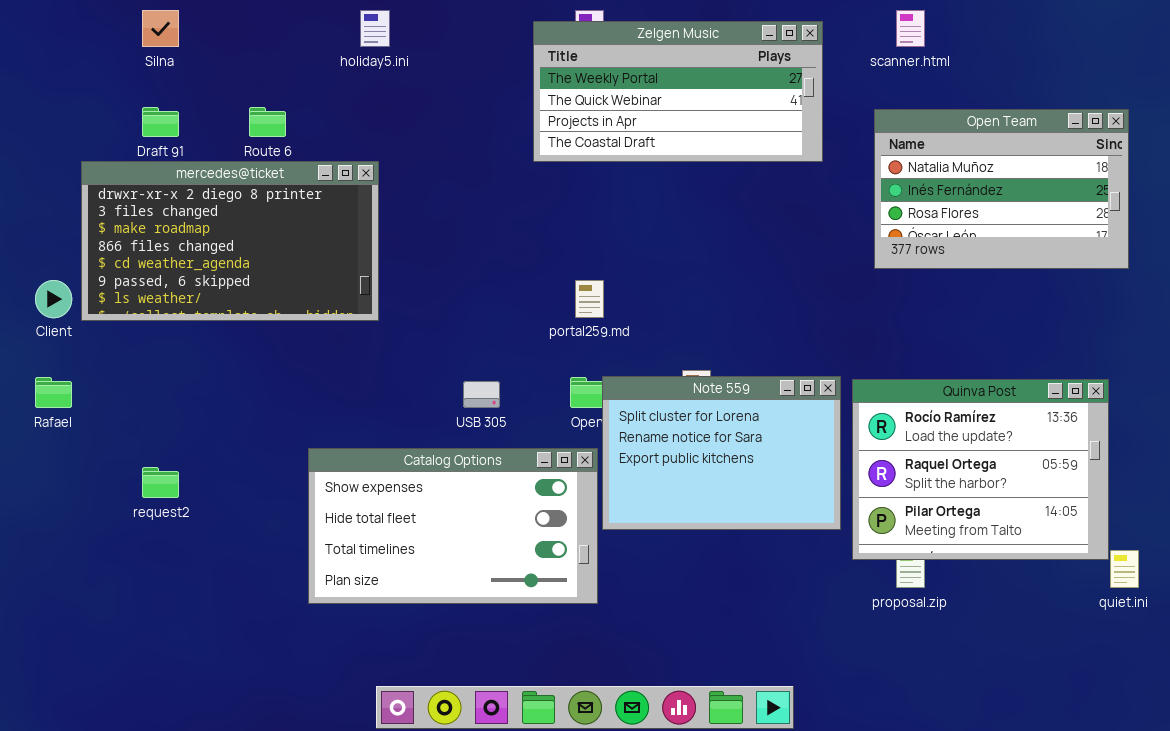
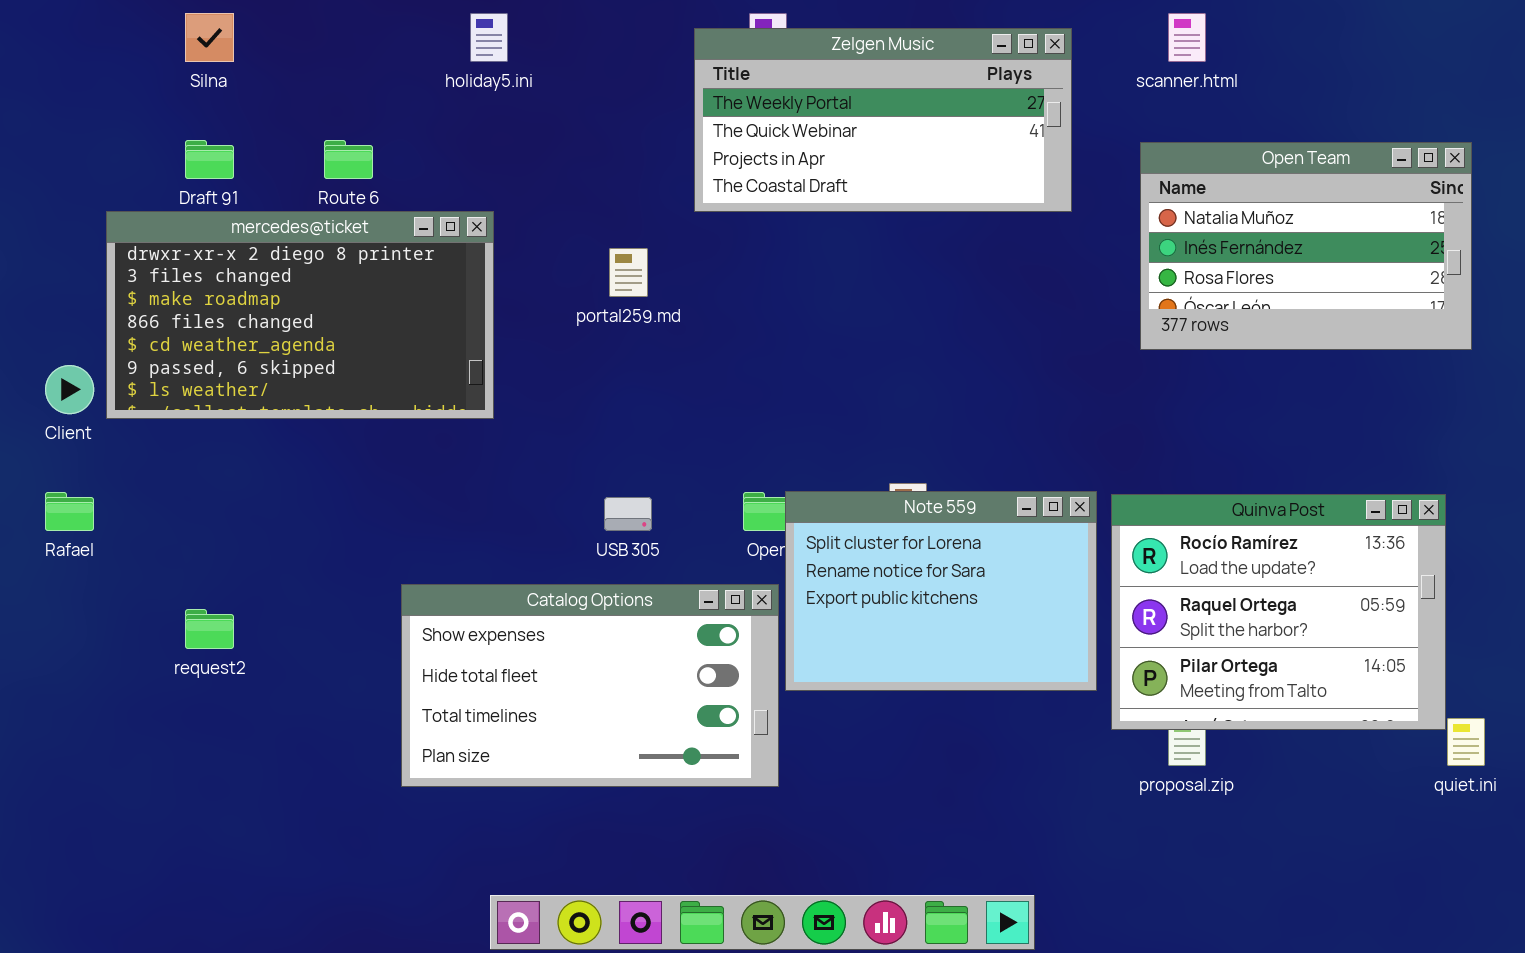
portal259.md: [575,280,604,318] -> [609,248,648,297], moved

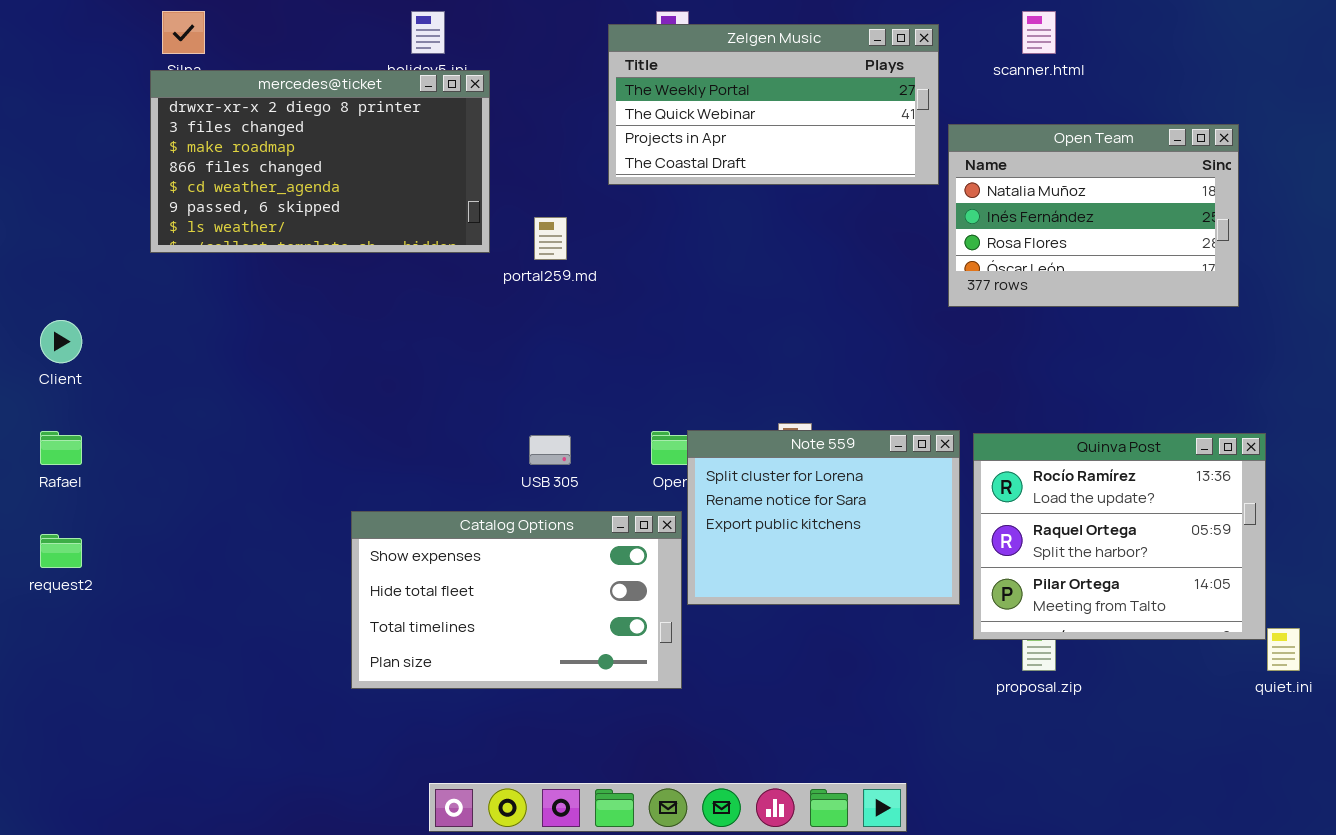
Open Team: [1140,142,1472,350] -> [948,124,1239,307], moved
mercedes@ticket: [106,211,494,419] -> [150,70,490,253], moved
request2: [185,609,234,649] -> [40,534,82,568], moved

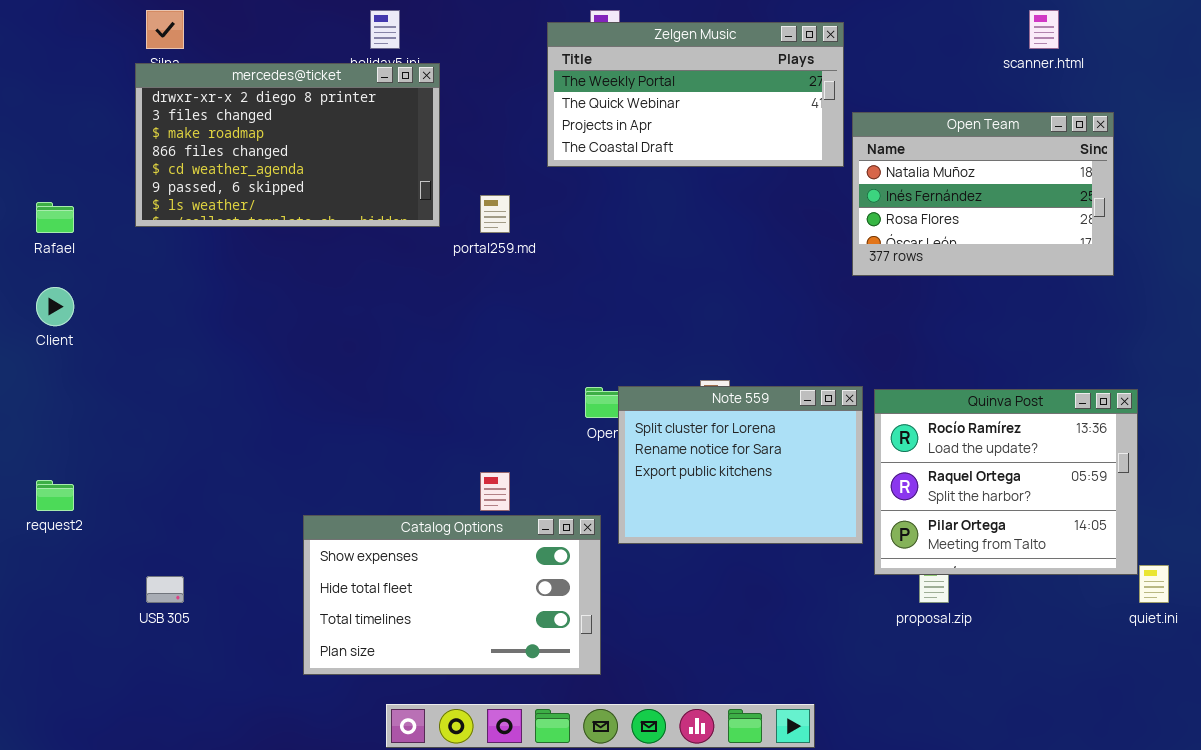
scanner.html: [1022,11,1056,54] -> [1029,10,1059,49], moved
Rafael: [40,431,82,465] -> [36,202,74,233], moved
USB 305: [529,435,571,465] -> [146,576,184,603], moved
Catalog Options: [351,511,682,689] -> [303,515,601,675], moved

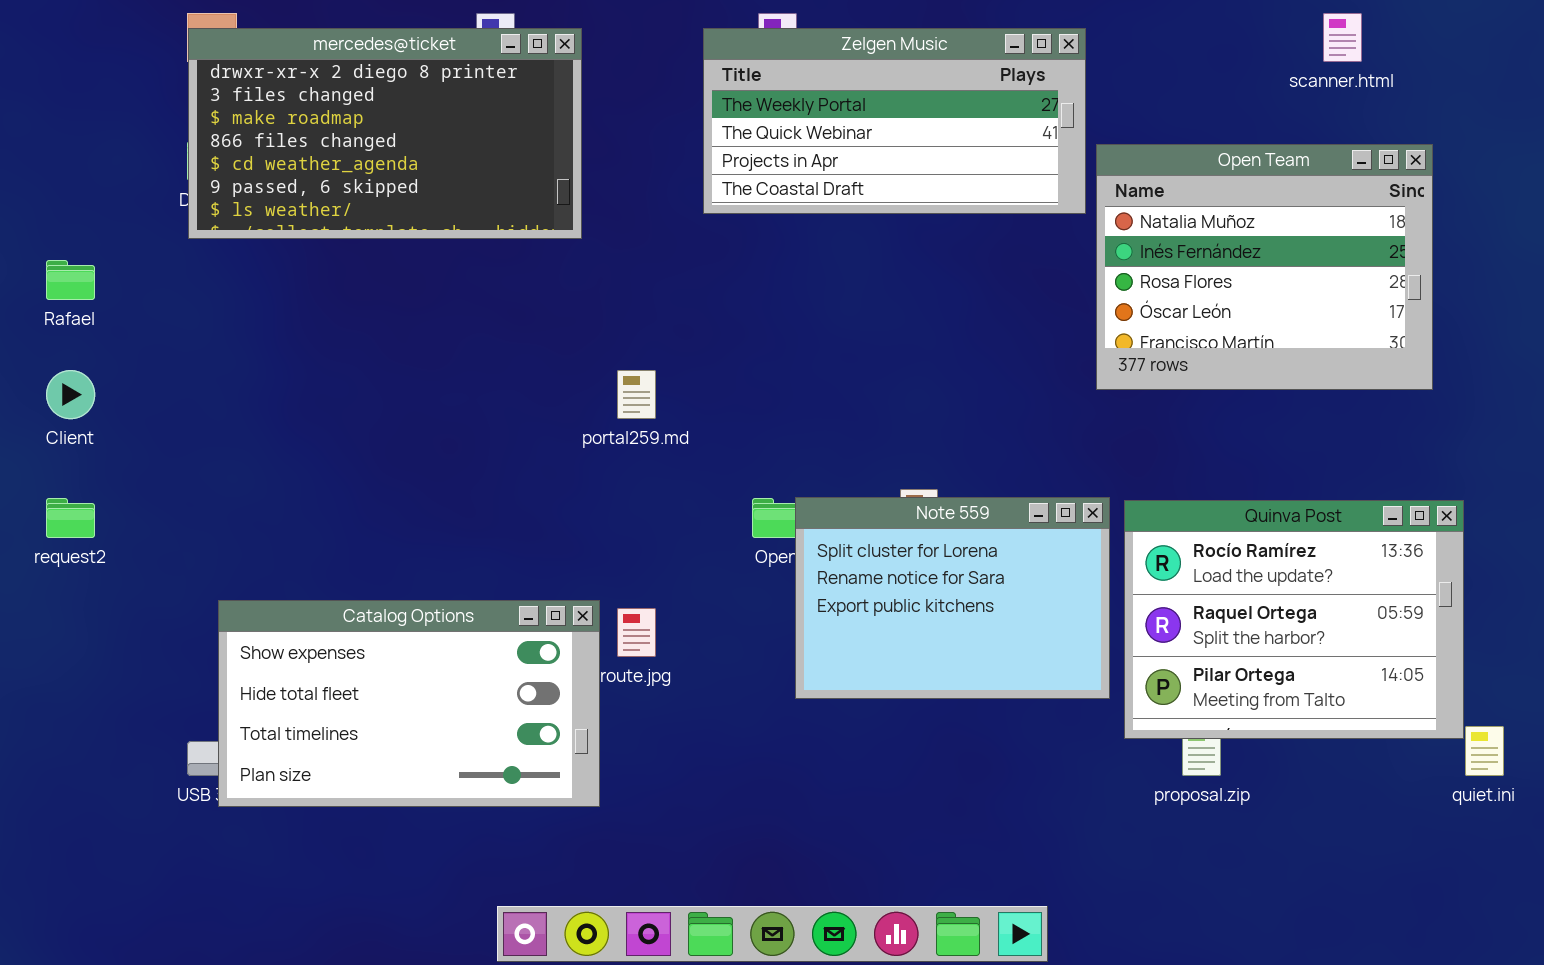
mercedes@ticket: [135,63,440,227] -> [188,28,582,239], moved
Open Team: [852,112,1114,276] -> [1096,144,1433,390], resized
portal259.md: [480,195,510,233] -> [617,370,656,419], moved
request2: [36,480,74,511] -> [46,498,95,538], moved
Catalog Options: [303,515,601,675] -> [218,600,600,807], moved

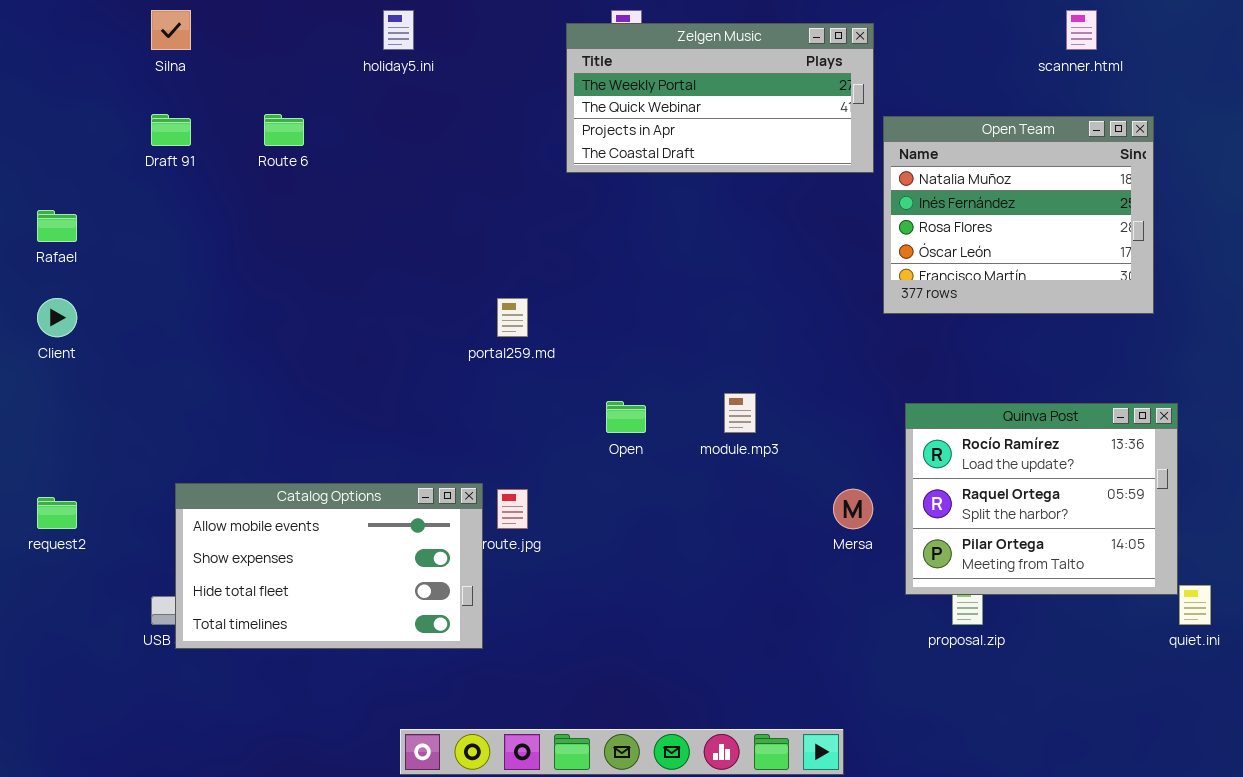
mercedes@ticket: [188,28,582,239] -> none, closed
Note 559: [795,497,1110,699] -> none, closed
request2: [46,498,95,538] -> [37,497,77,529], moved
Catalog Options: [218,600,600,807] -> [175,483,483,649], scrolled up 1 row

